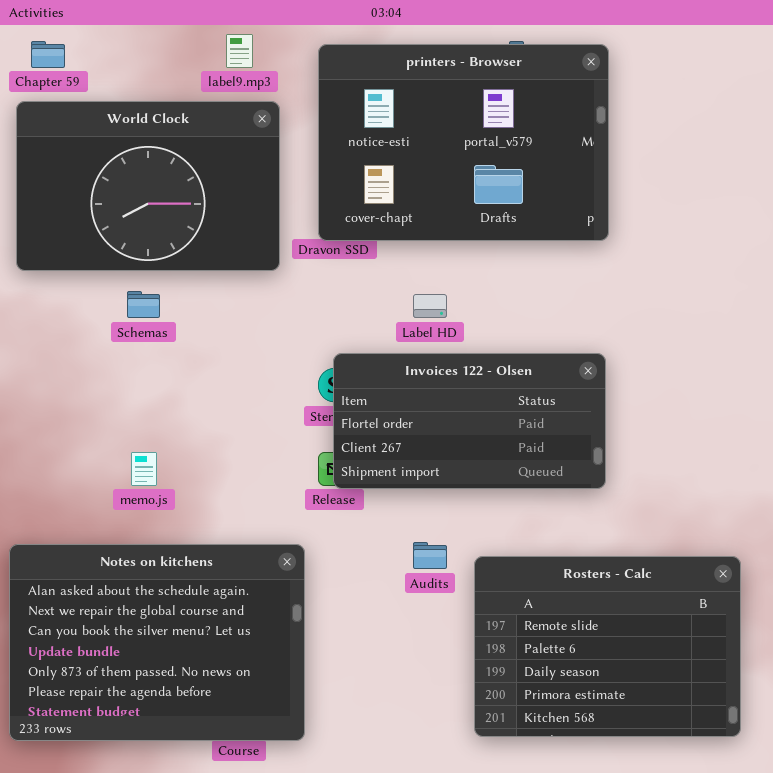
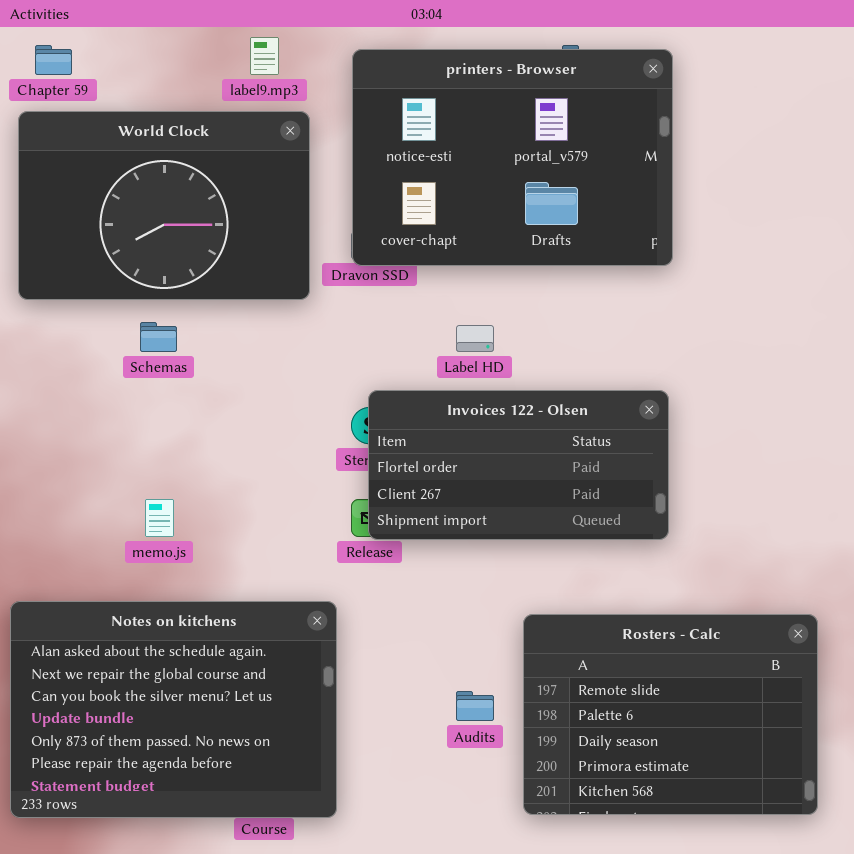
Audits: [413,542,447,569] -> [456,691,494,721], moved

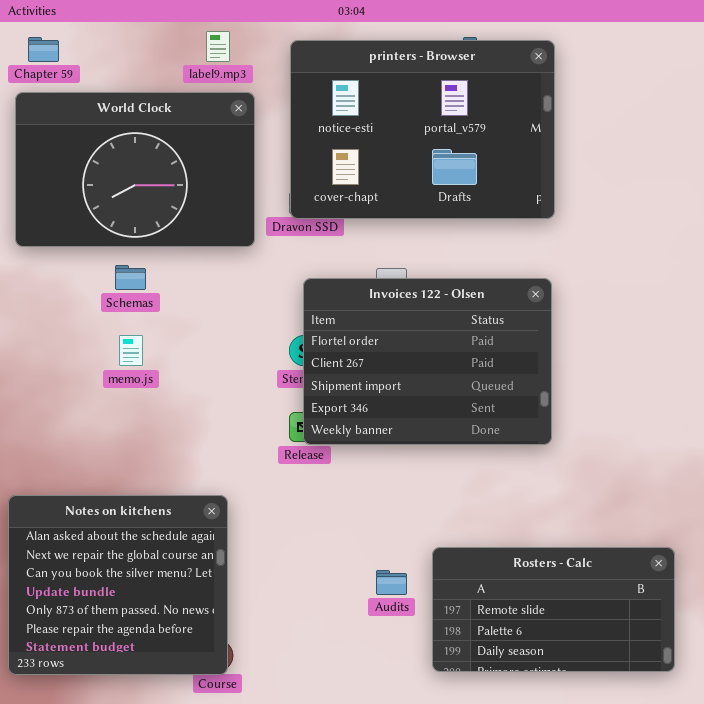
Invoices 122 - Olsen: [368,390,669,540] -> [303,278,552,445], resized
memo.js: [145,499,174,537] -> [119,335,143,366], moved
Notes on kitchens: [10,601,337,818] -> [8,495,228,675], resized
Rosters - Calc: [523,614,818,815] -> [432,547,675,672], resized

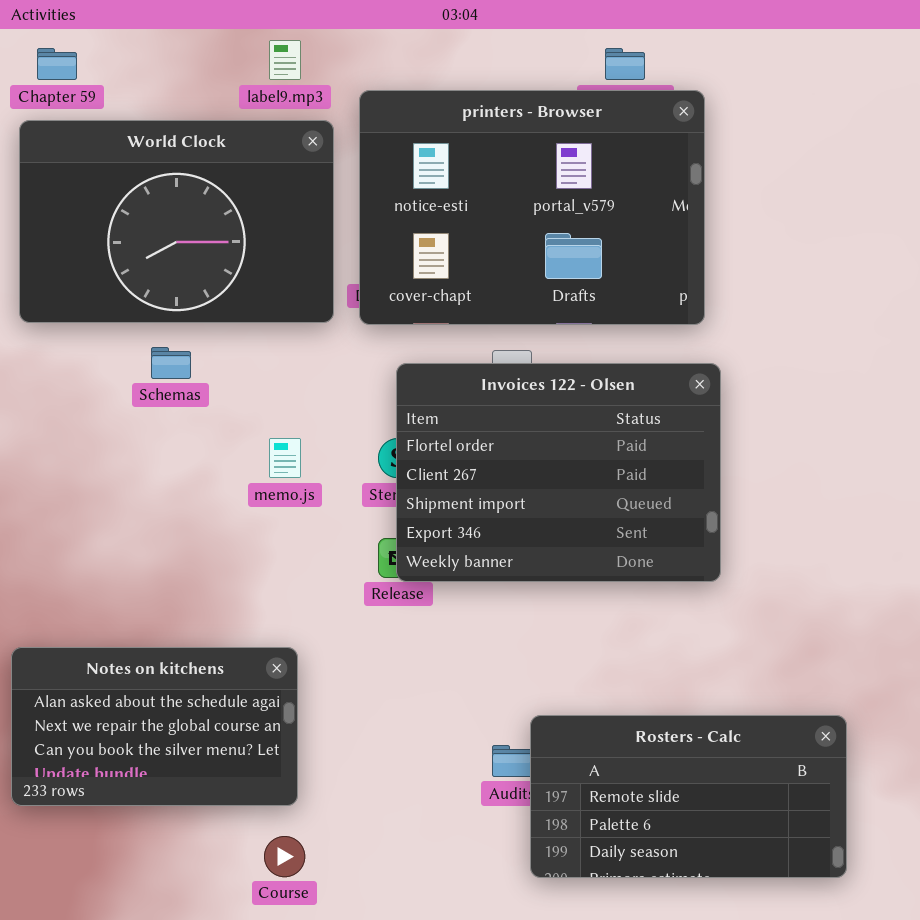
printers - Browser: [290,40,555,219] -> [359,90,705,325], moved
memo.js: [119,335,143,366] -> [269,438,301,478], moved
Notes on kitchens: [8,495,228,675] -> [11,647,298,806], resized
Rosters - Calc: [432,547,675,672] -> [530,715,847,878], moved

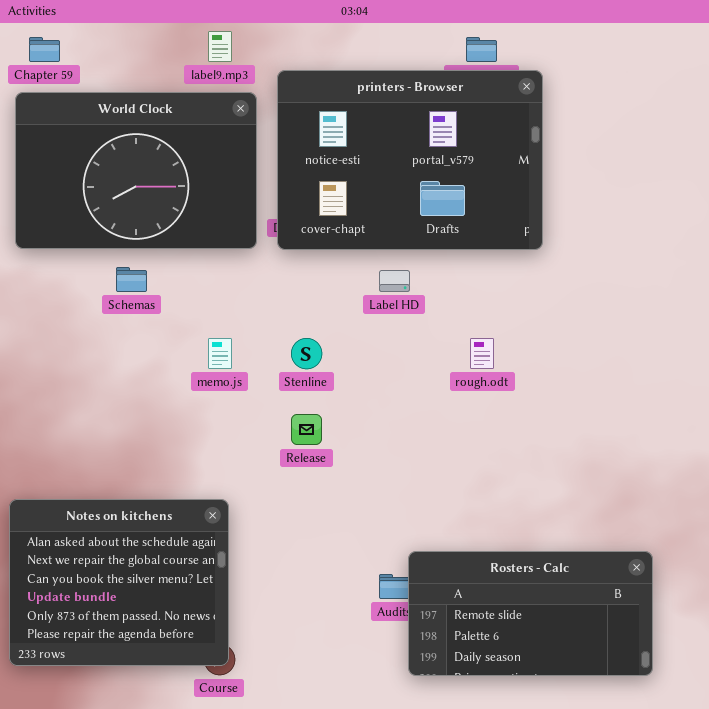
Invoices 122 - Olsen: [396,363,721,582] -> none, closed
Notes on kitchens: [11,647,298,806] -> [9,499,229,666], resized

